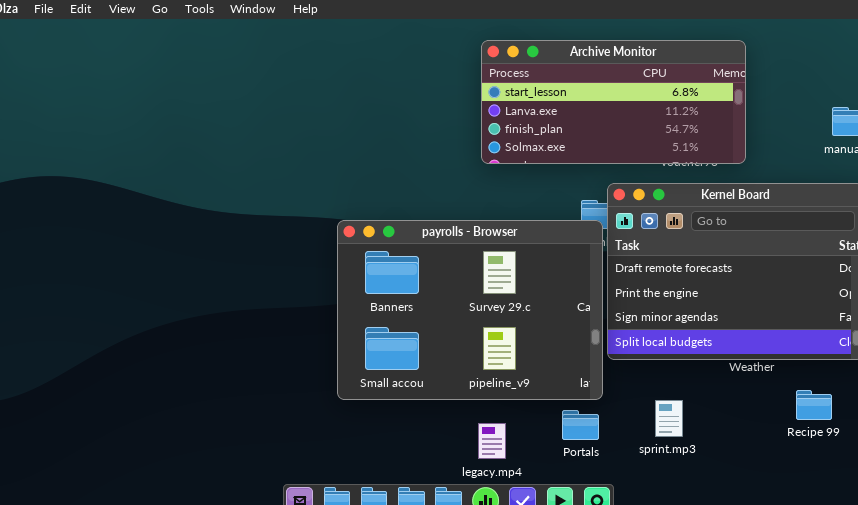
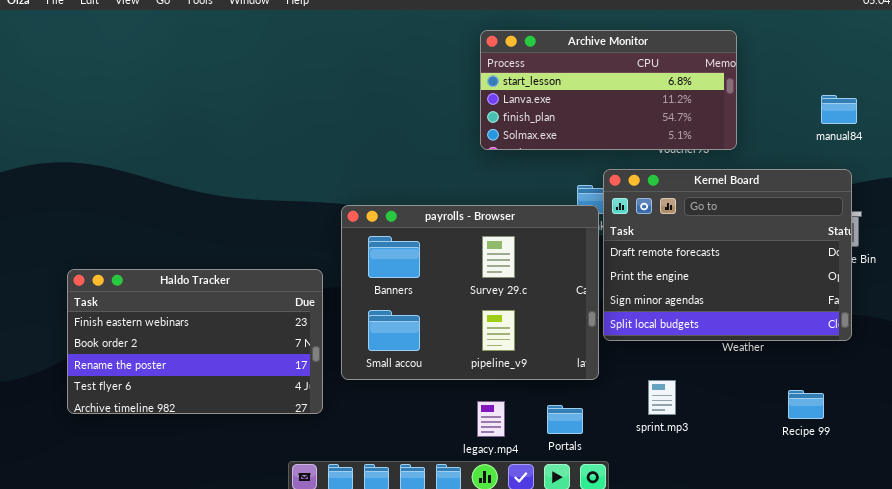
Haldo Tracker: none -> [67,269,323,414], opened
Recipe 99: [796,390,832,420] -> [788,390,824,419], moved
Portals: [562,410,599,440] -> [547,405,583,434], moved

